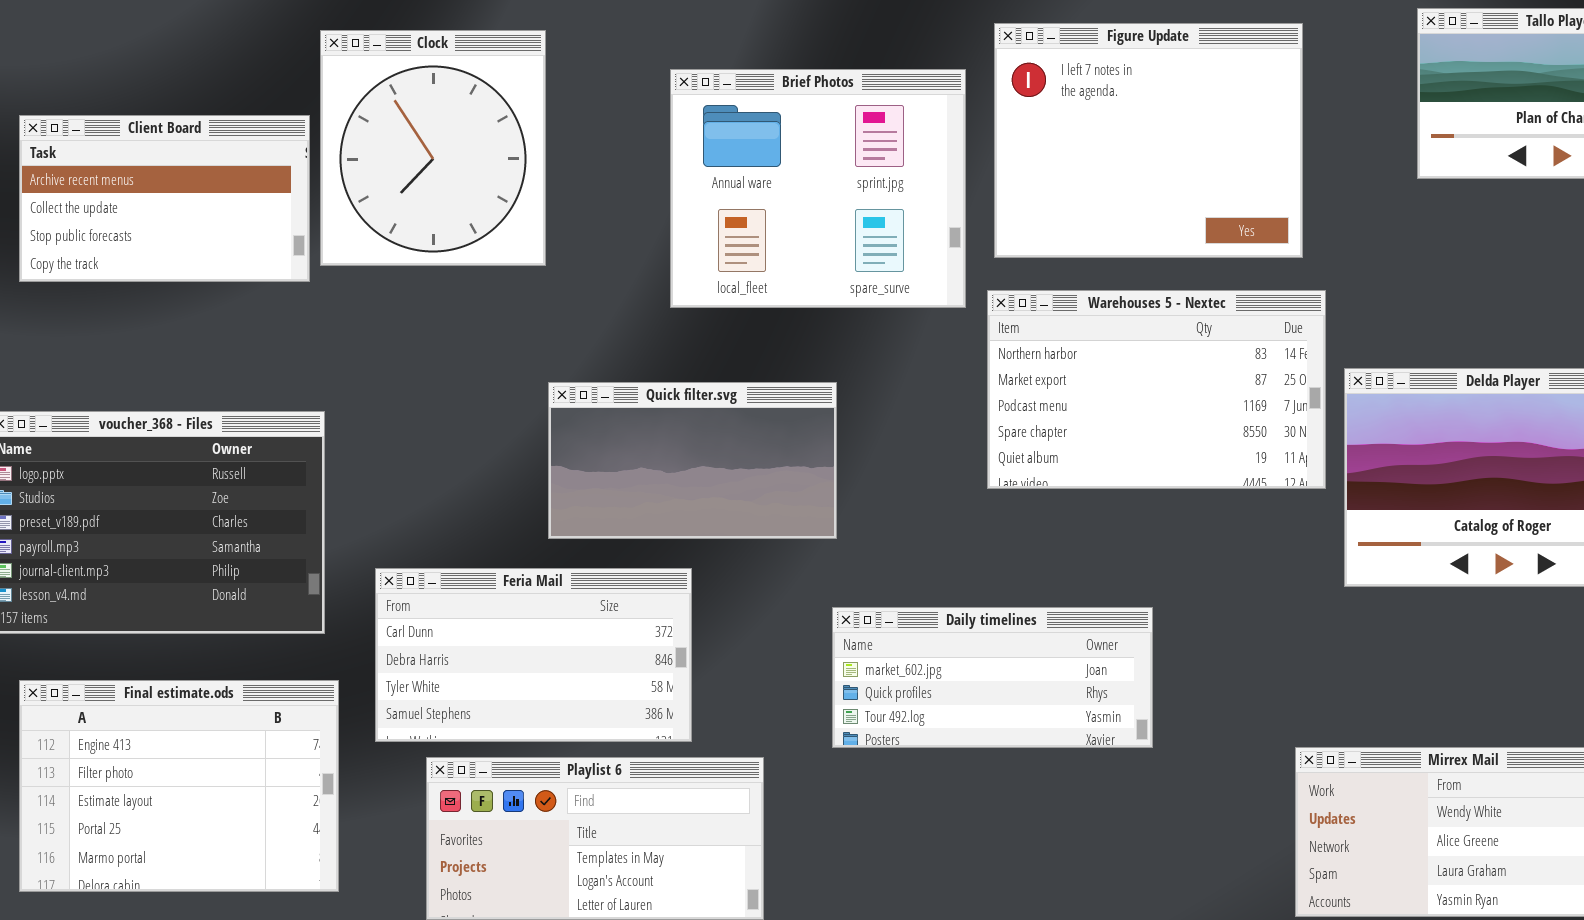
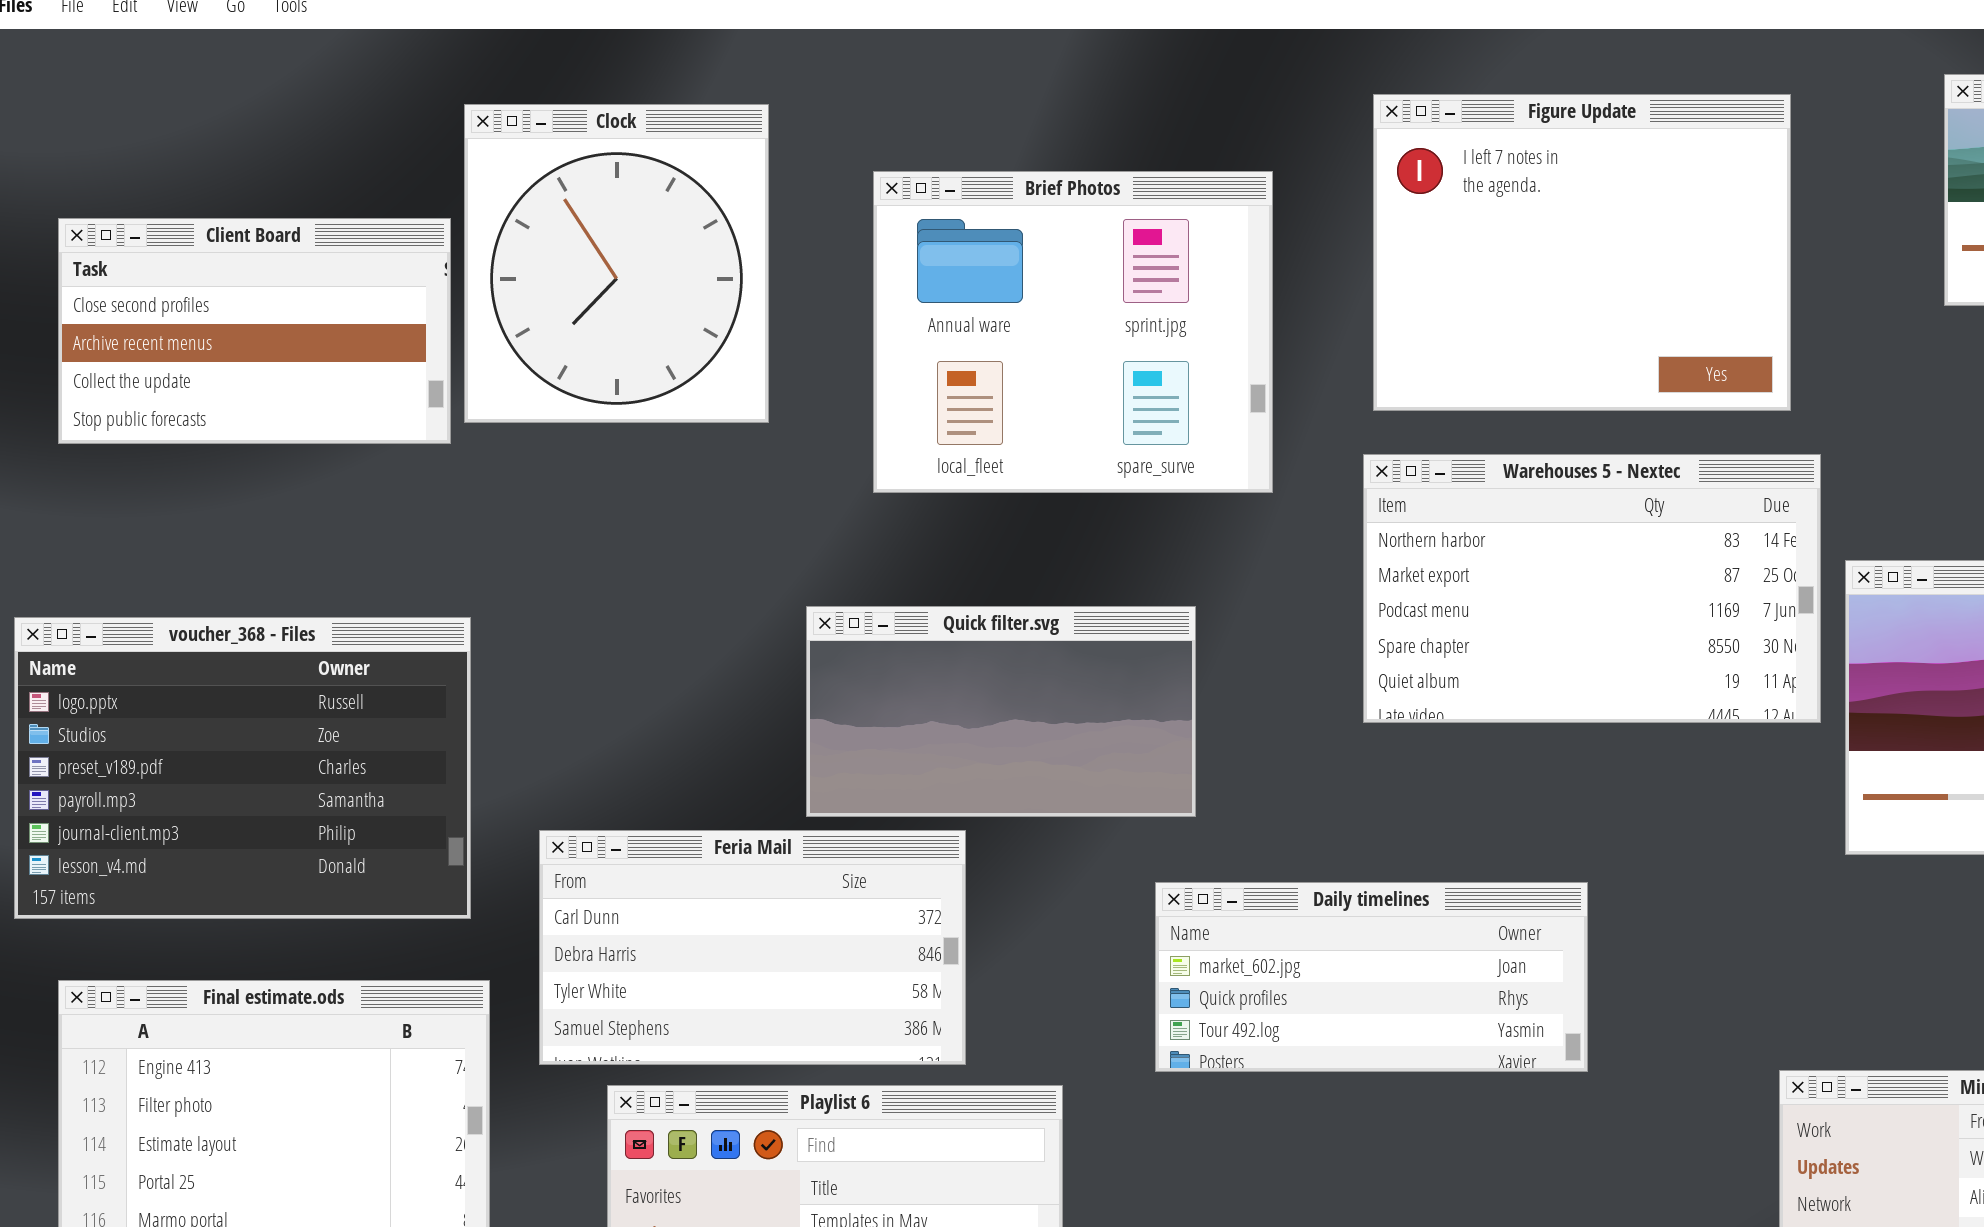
Brief Photos: [670,69,966,308] -> [873,171,1273,493], moved
Client Board: [19,115,310,282] -> [58,218,451,444], scrolled up 1 row
Quick filter.svg: [548,382,837,539] -> [806,606,1196,817], moved

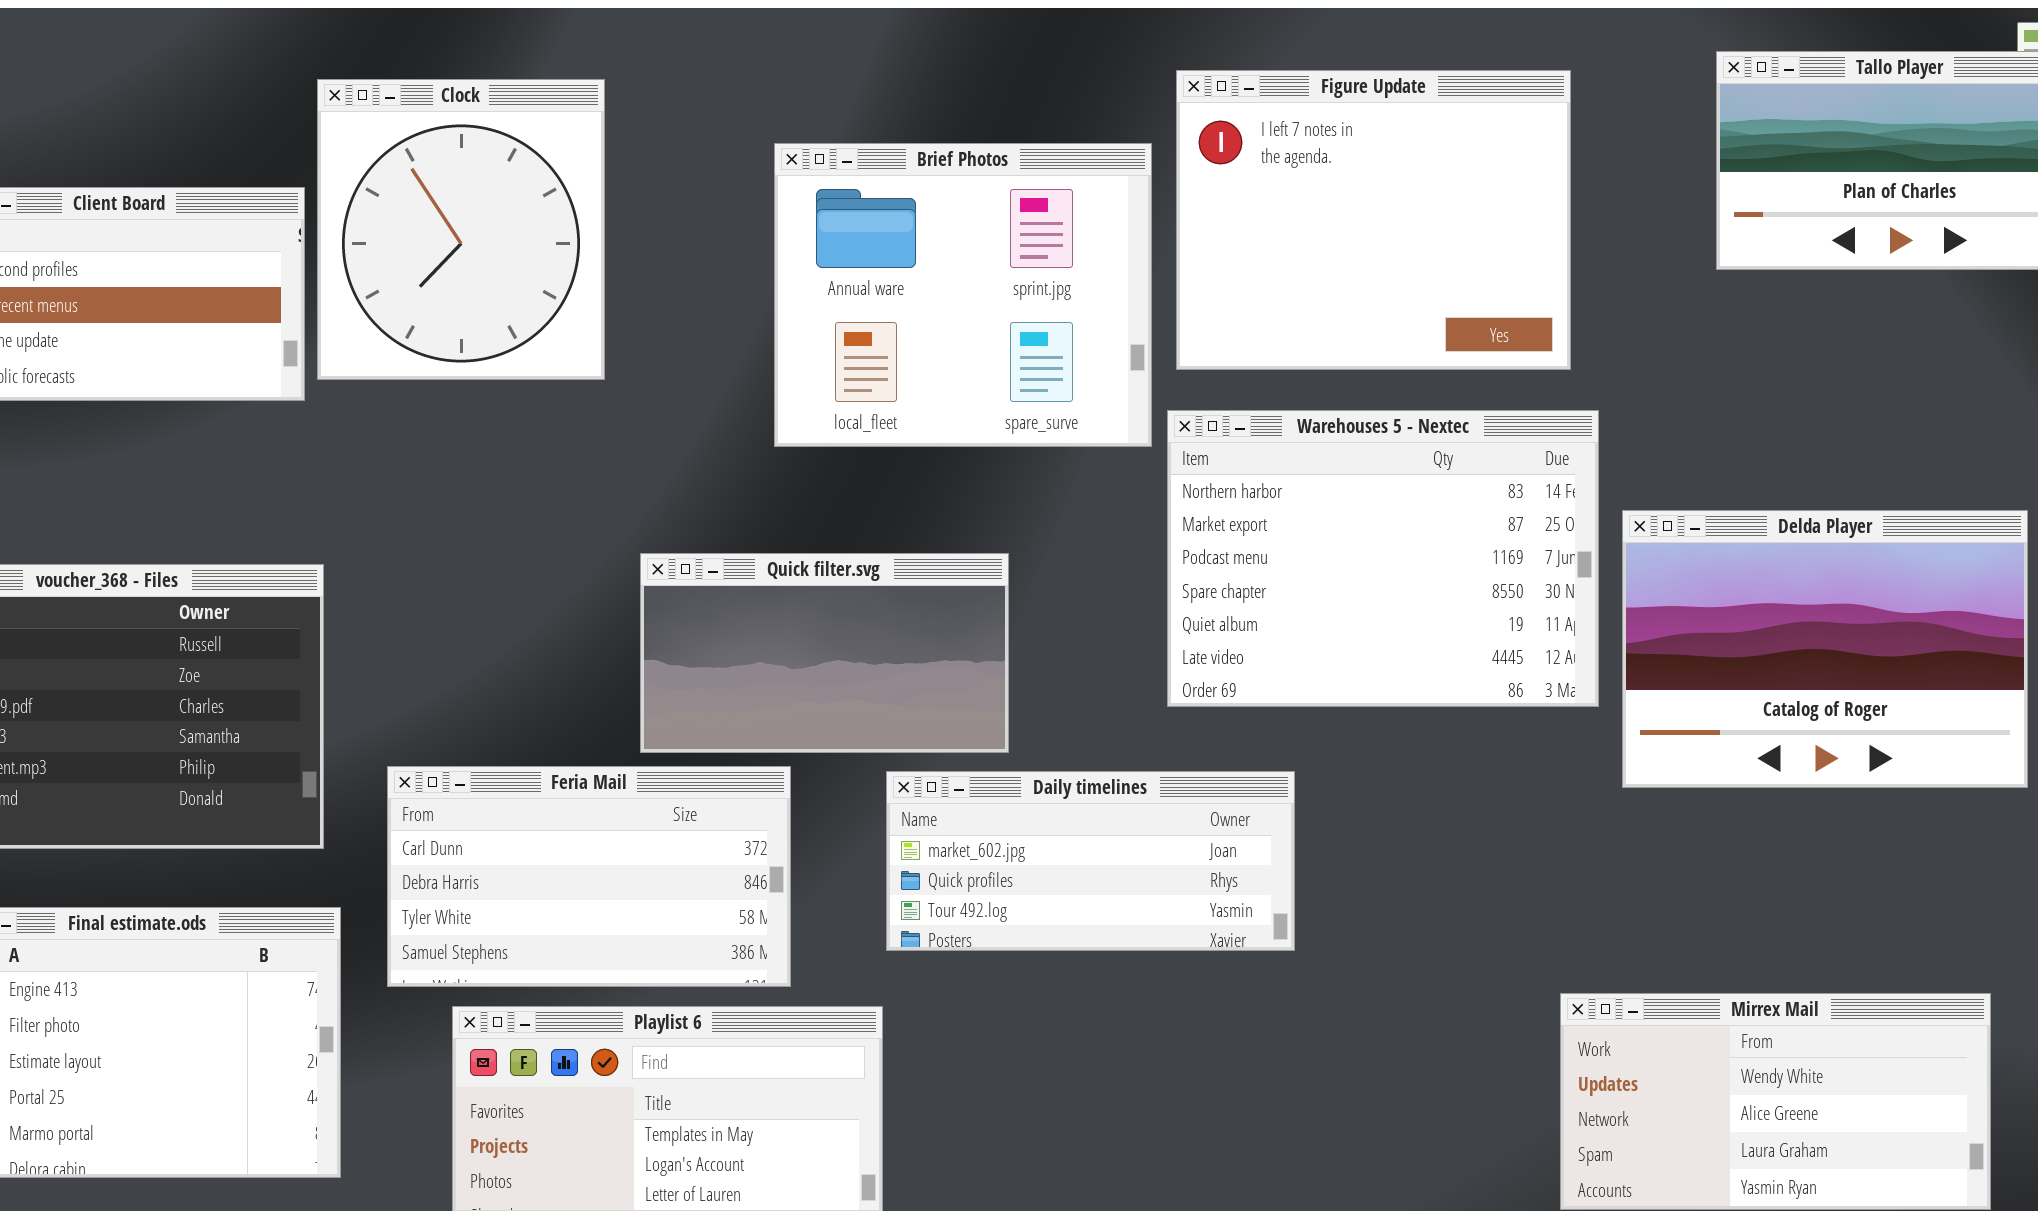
Brief Photos: [873,171,1273,493] -> [774,143,1152,447], moved
Warehouses 5 - Nextec: [1363,454,1821,723] -> [1167,410,1599,707], resized
Daily timelines: [1155,882,1588,1072] -> [886,771,1295,951], moved

